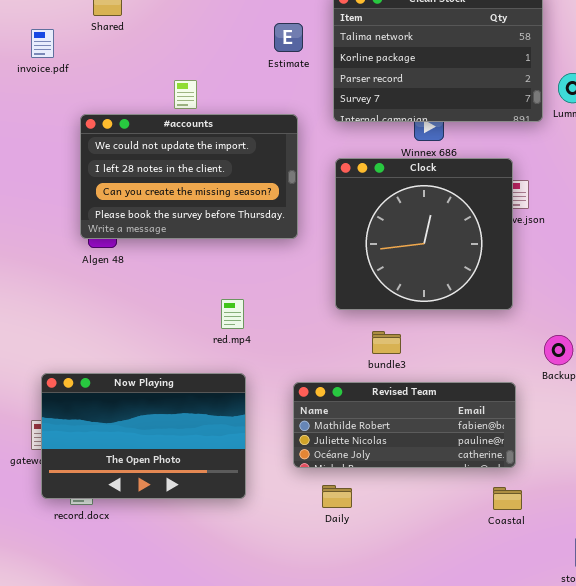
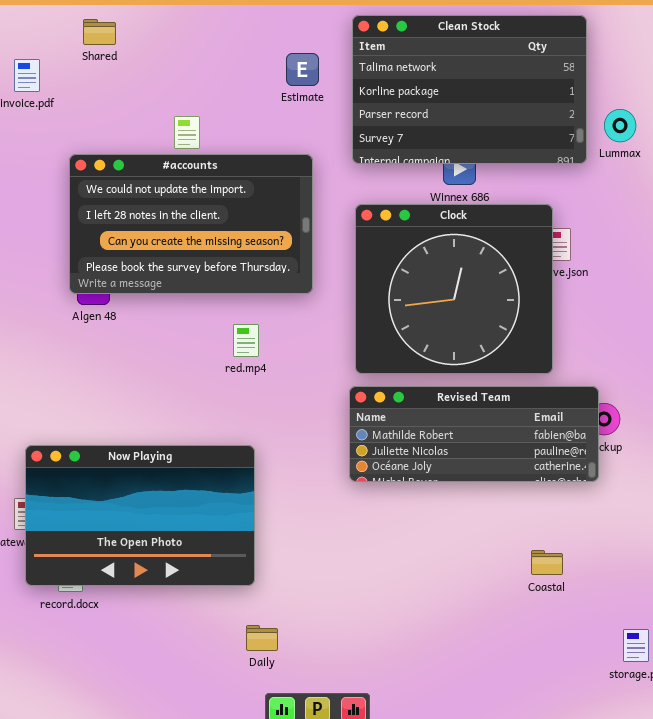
red.mp4: [221,299,244,329] -> [233,324,259,357], moved
Revised Team: [293,382,516,468] -> [349,386,599,482], moved
Daily: [322,485,352,508] -> [246,625,278,651], moved
Coastal: [493,487,522,510] -> [531,550,563,575], moved

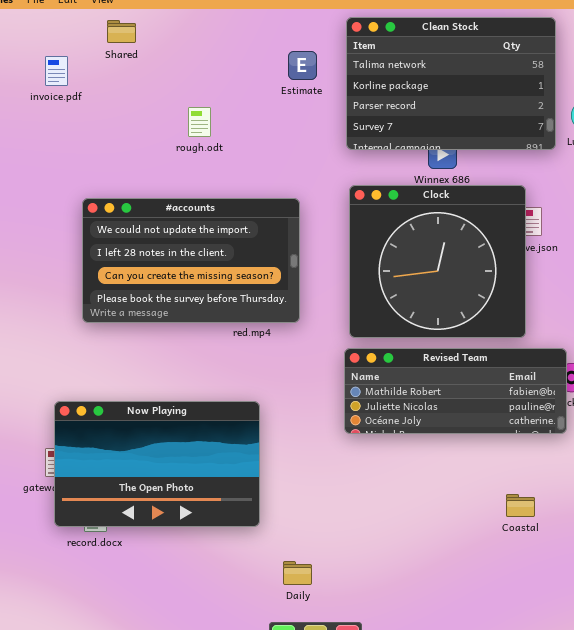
#accounts: [69,154,313,294] -> [82,198,300,323], moved
Daily: [246,625,278,651] -> [283,561,312,585], moved

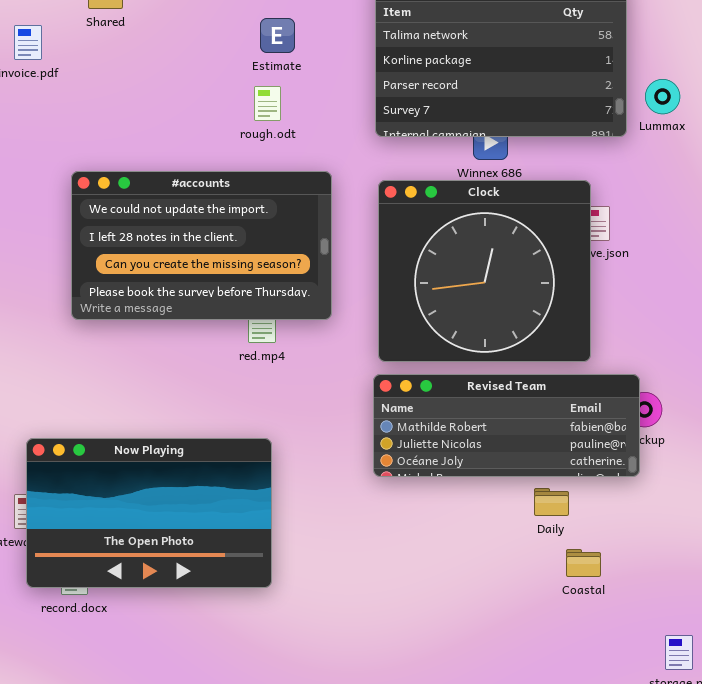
Estimate: [288,51,317,80] -> [260,18,295,53], moved
rough.odt: [188,107,211,137] -> [254,86,281,121], moved
#accounts: [82,198,300,323] -> [71,171,332,320], moved
Daily: [283,561,312,585] -> [534,488,569,516], moved

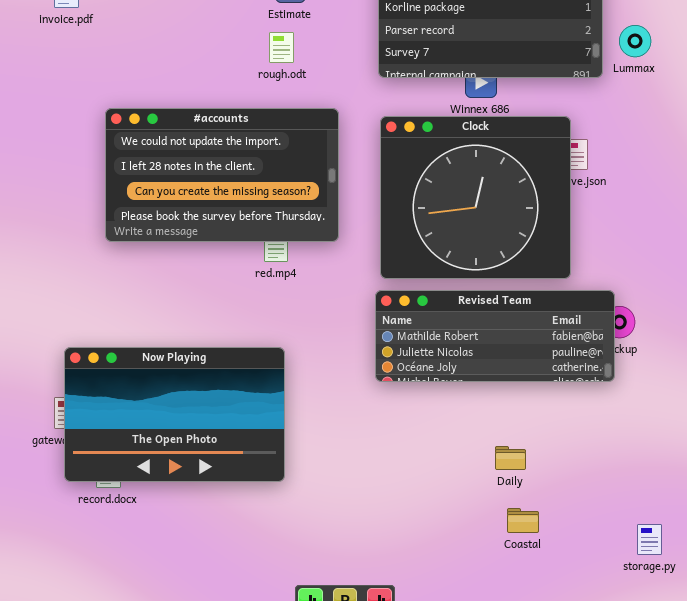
Daily: [534,488,569,516] -> [495,446,526,470], moved
Coastal: [566,549,601,577] -> [507,508,539,533], moved

